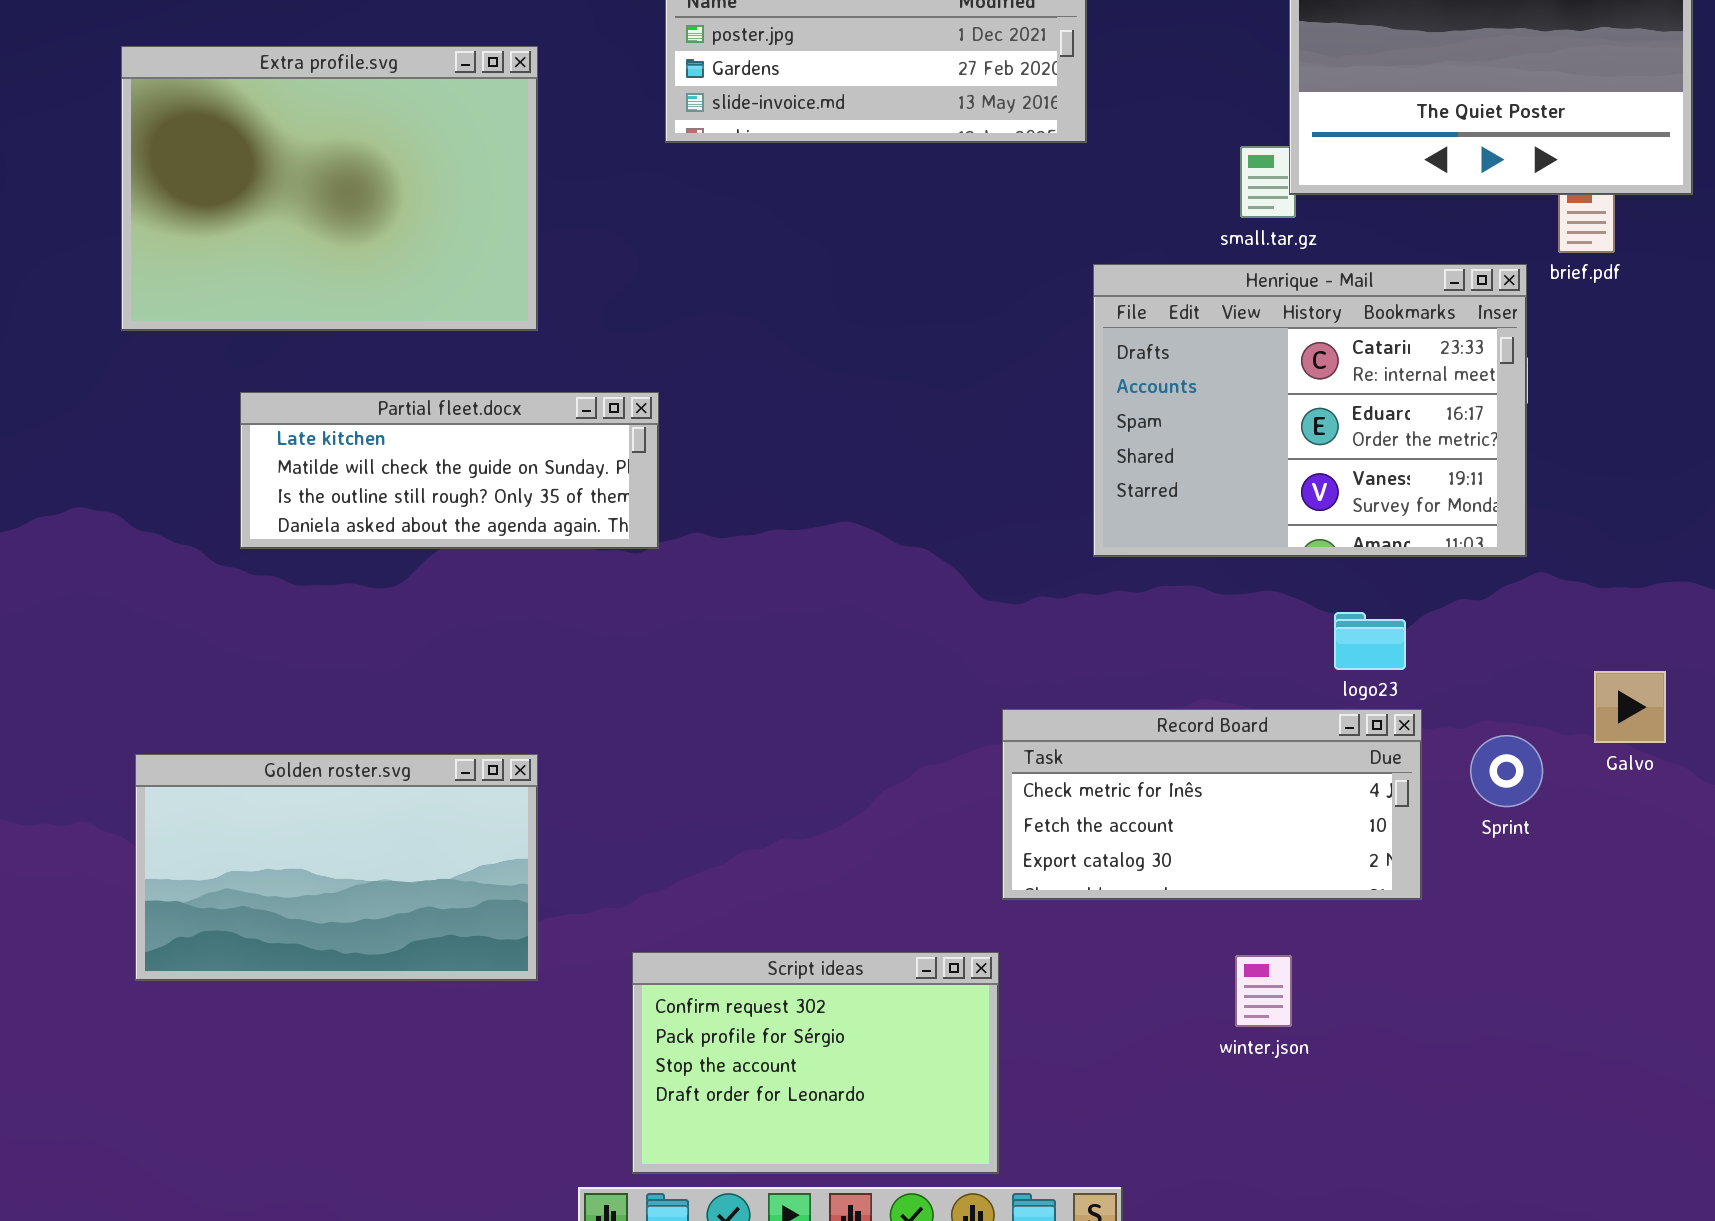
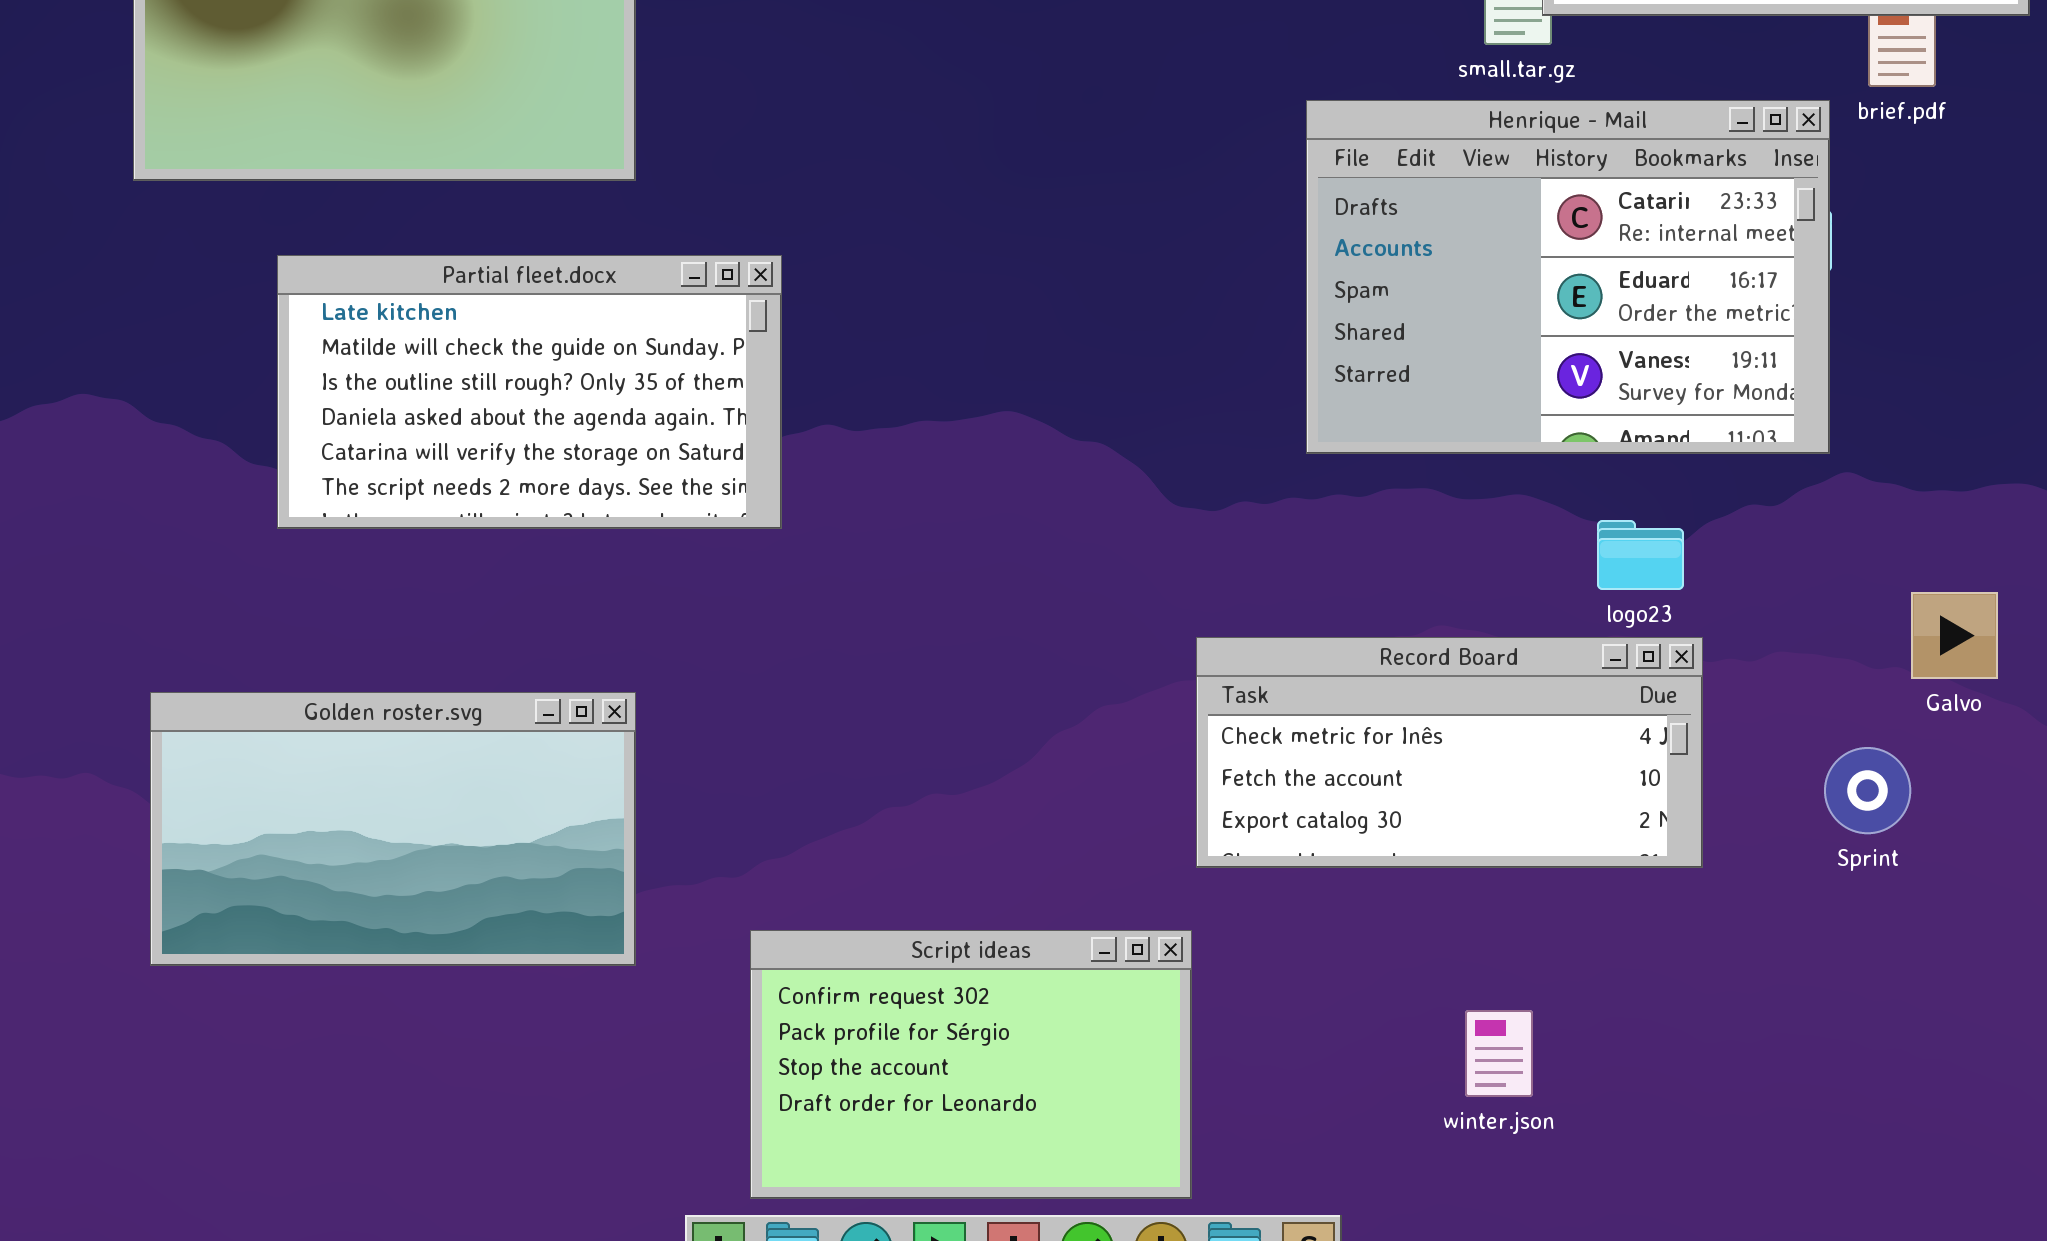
Partial fleet.docx: [240,392,659,549] -> [277,255,782,529], resized
Sprint: [1470,735,1543,807] -> [1824,747,1911,834], moved
winter.json: [1235,955,1292,1027] -> [1465,1010,1533,1097], moved

